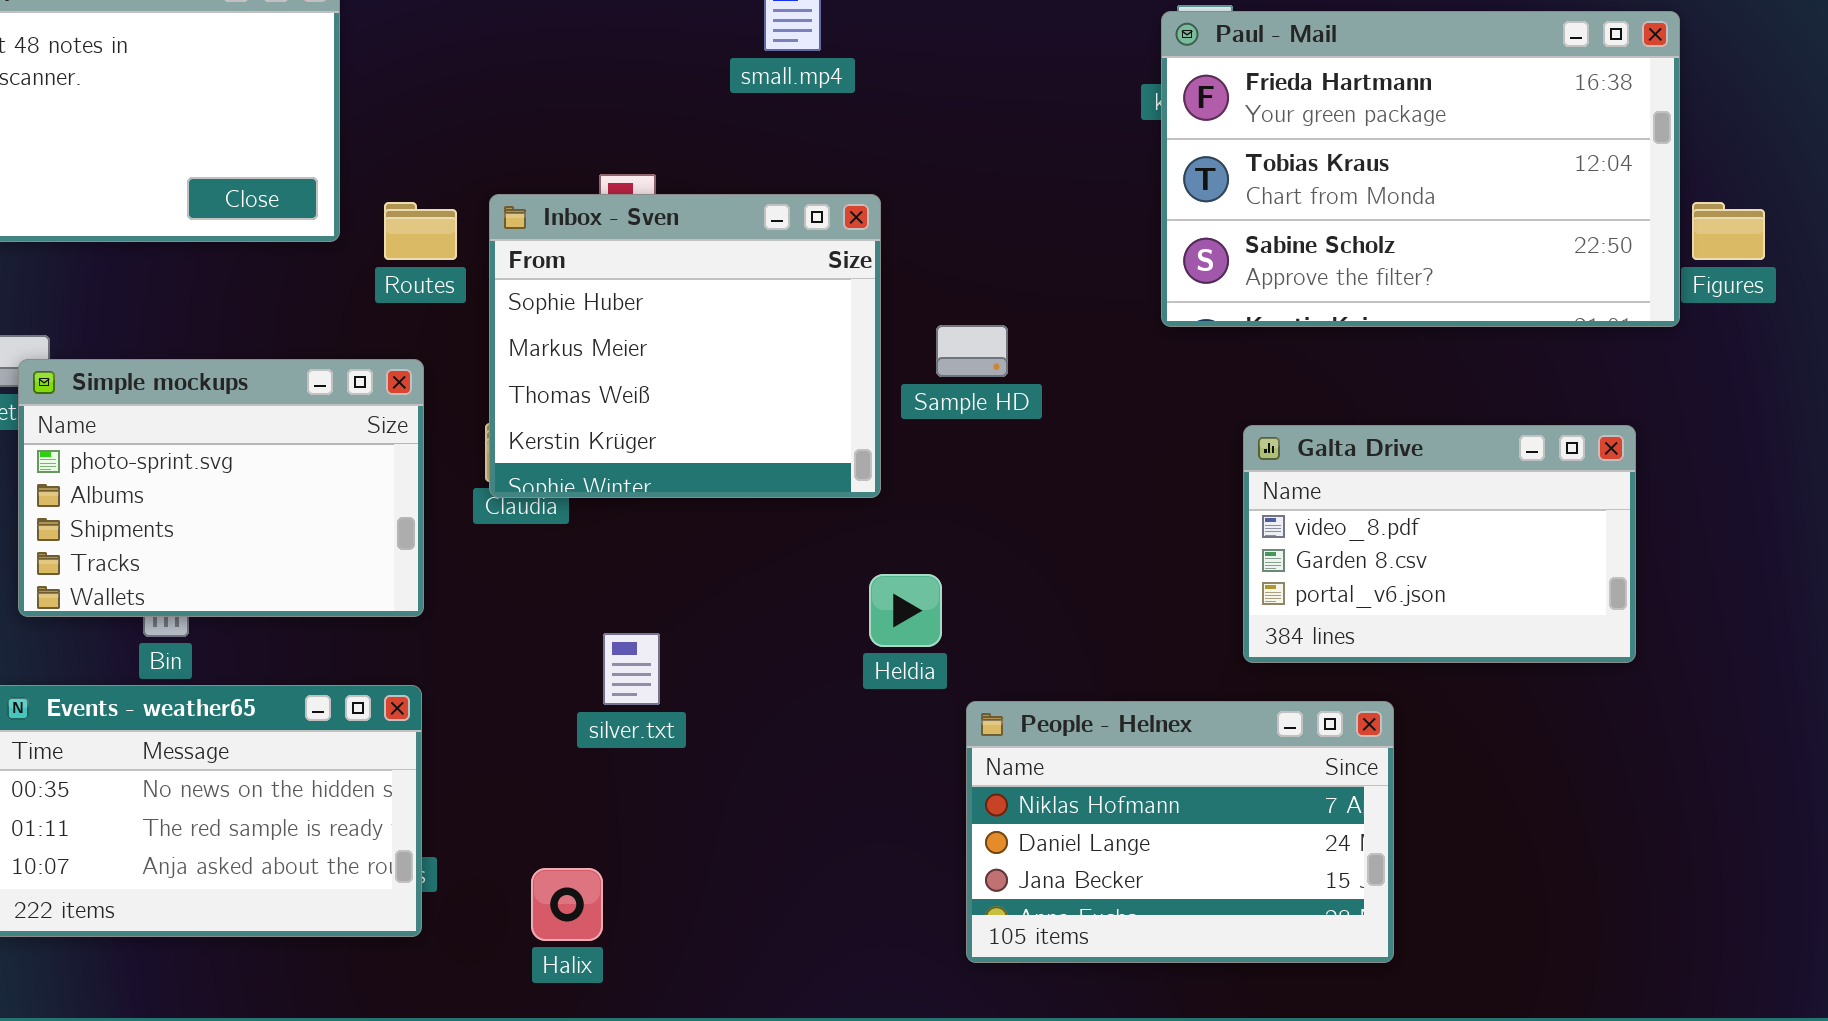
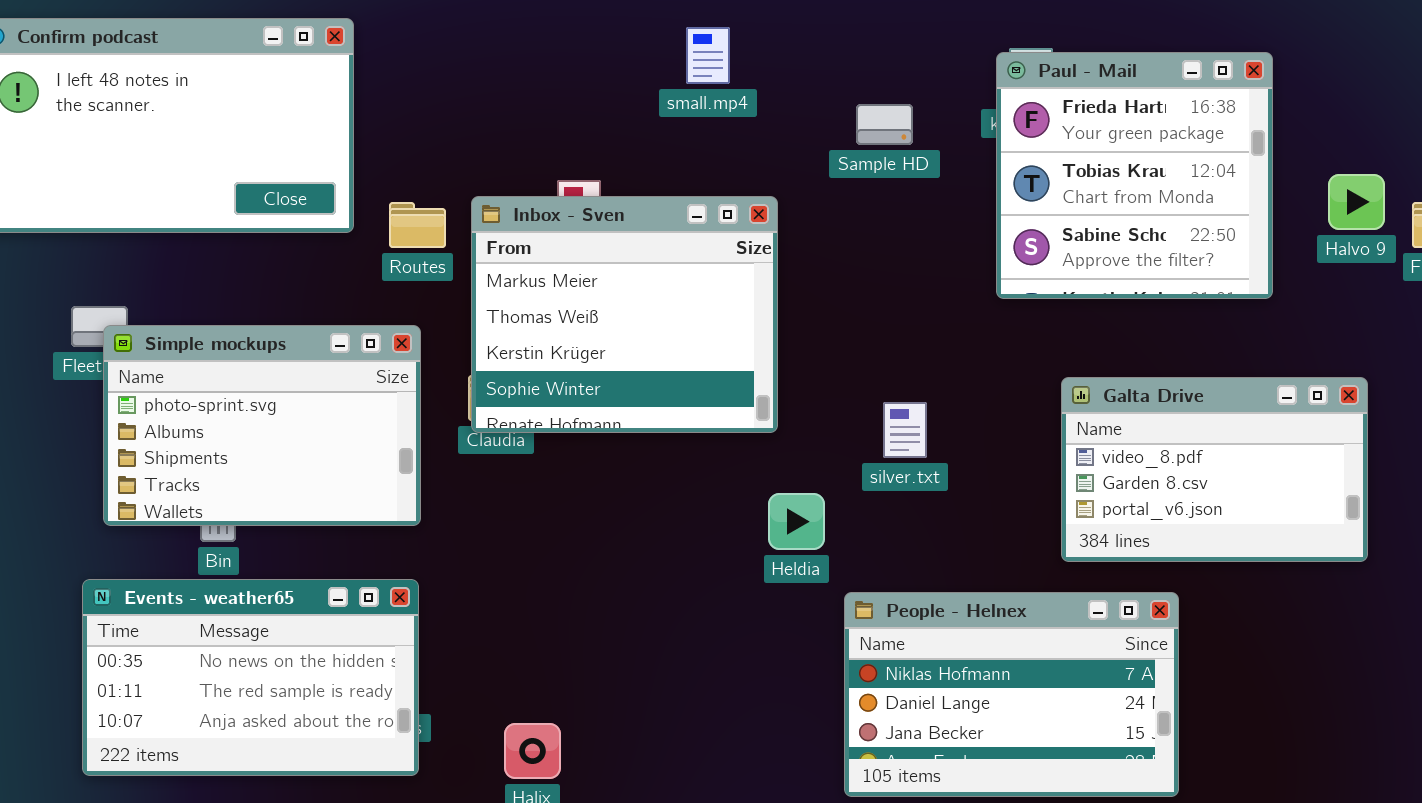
Paul - Mail: [1161,11,1680,327] -> [996,52,1273,299], resized
Inbox - Sven: [489,194,881,498] -> [471,196,778,433], scrolled down 1 row
Sample HD: [936,325,1008,377] -> [856,104,913,145], moved
silver.txt: [603,633,660,705] -> [883,402,927,458], moved

